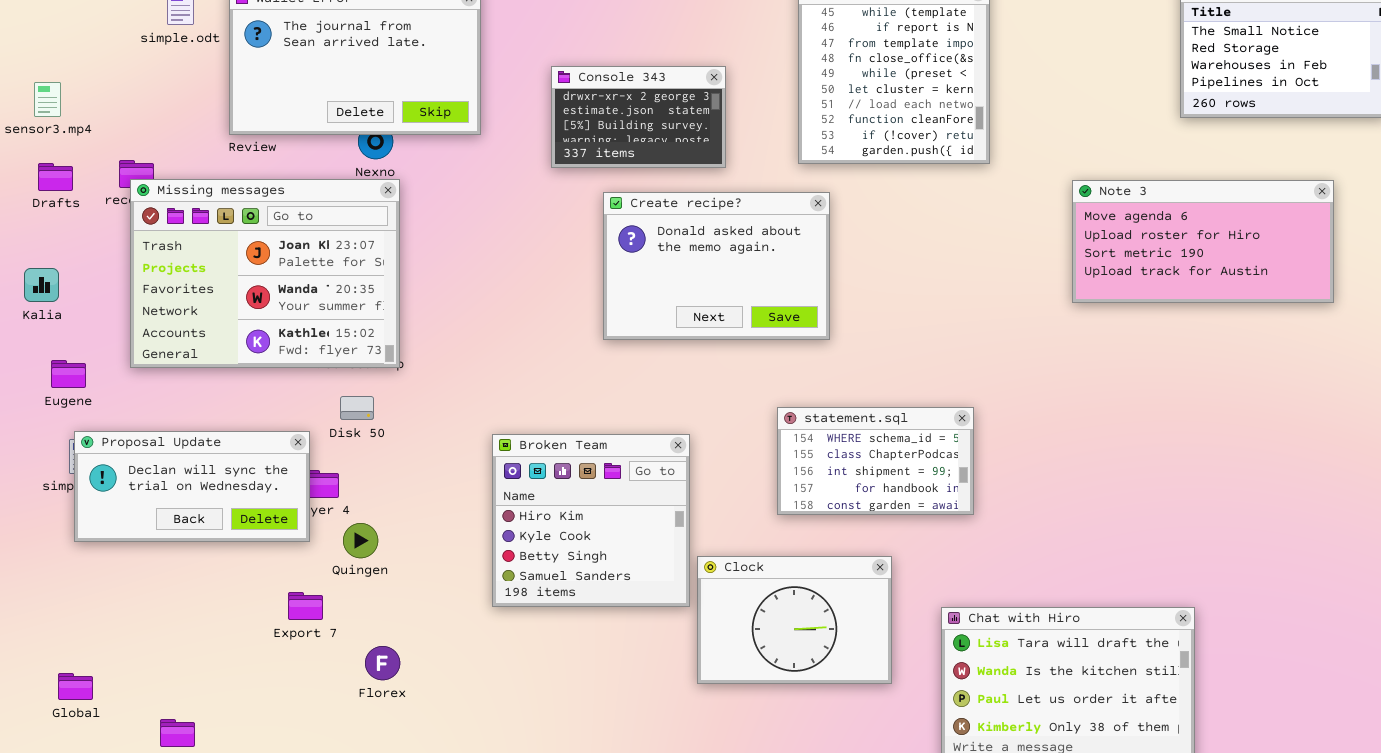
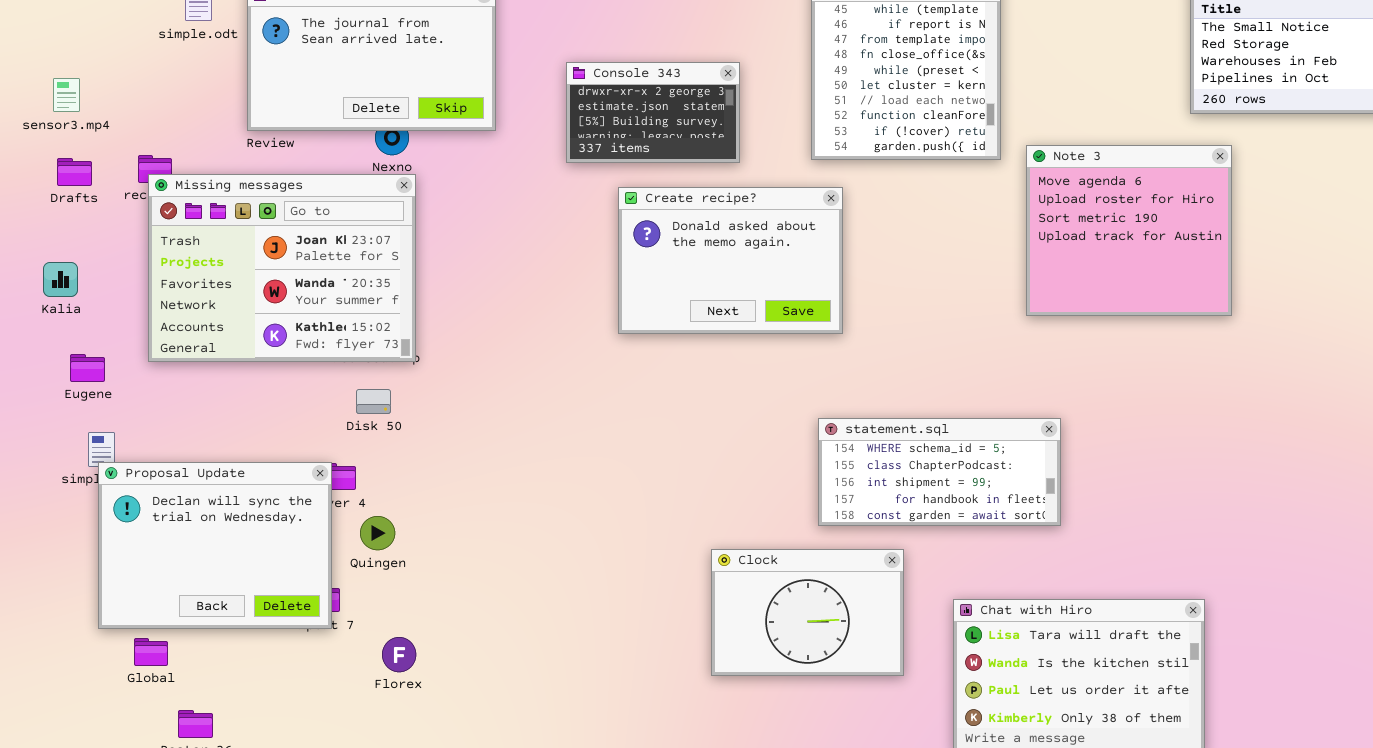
Note 3: [1072,180,1334,303] -> [1026,145,1232,316], moved, resized
statement.sql: [777,407,974,515] -> [818,418,1061,526], moved, resized
Proposal Update: [74,431,310,542] -> [98,462,332,629], moved, resized
Broken Team: [492,434,690,607] -> none, closed
Global: [58,673,93,700] -> [134,638,168,666], moved

